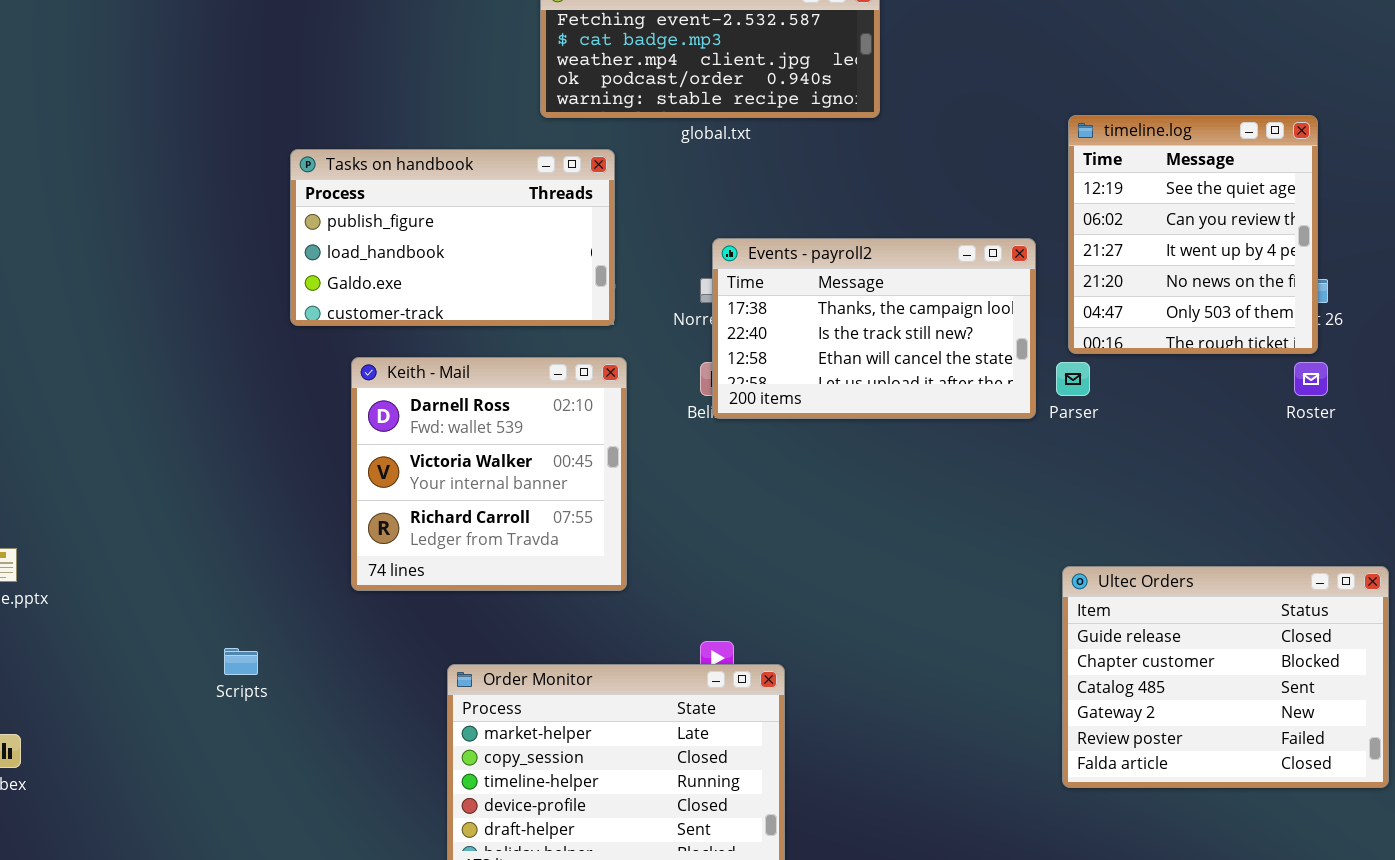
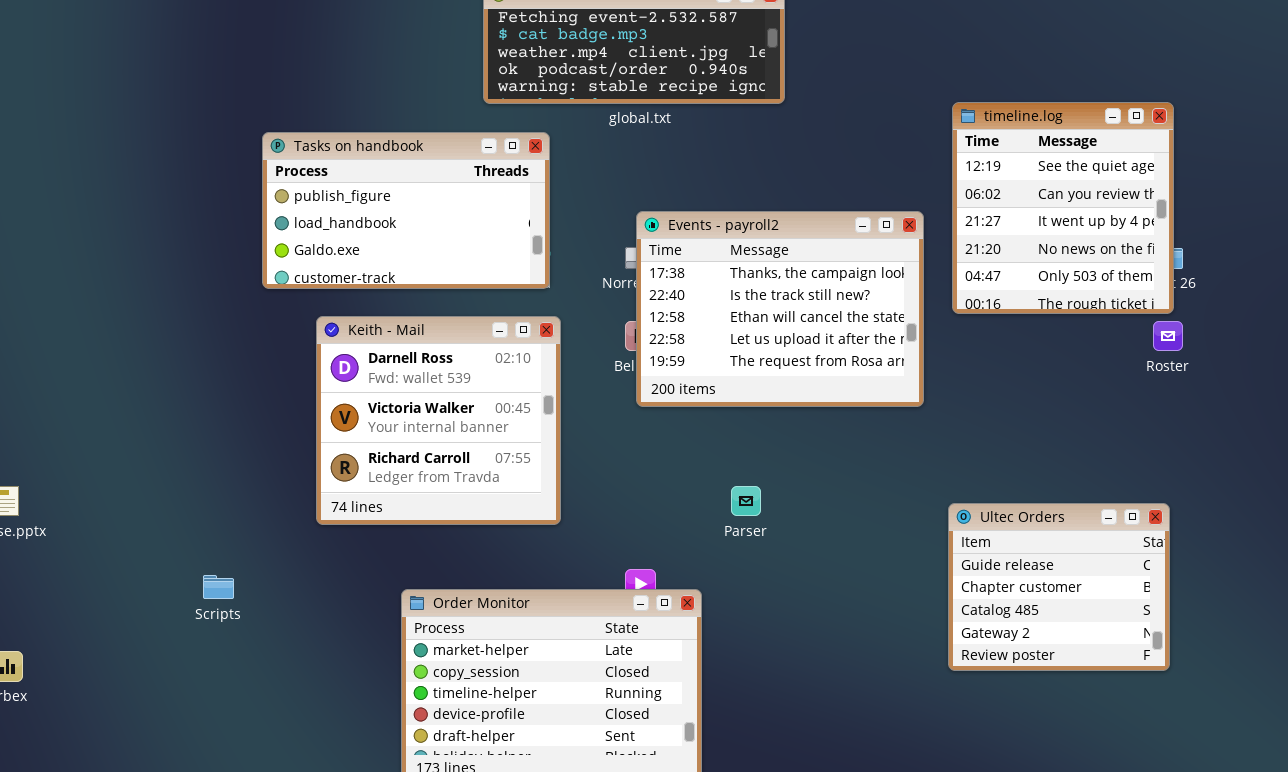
Events - payroll2: [712,238,1036,419] -> [636,211,924,407], resized
Parser: [1056,362,1090,396] -> [731,486,761,516], moved
Ultec Orders: [1062,566,1389,788] -> [948,503,1170,671], resized

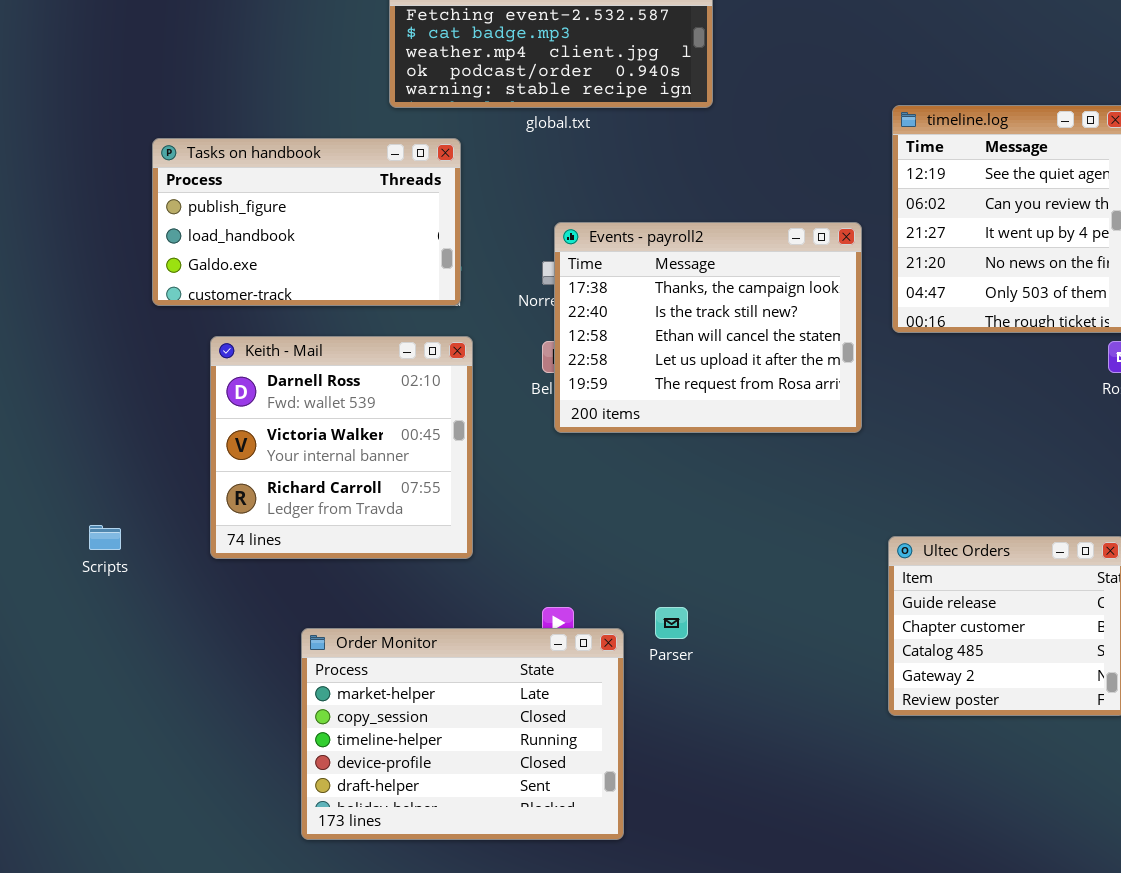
Parser: [731,486,761,516] -> [655,607,688,639], moved
Scripts: [203,575,234,599] -> [89,525,121,550], moved

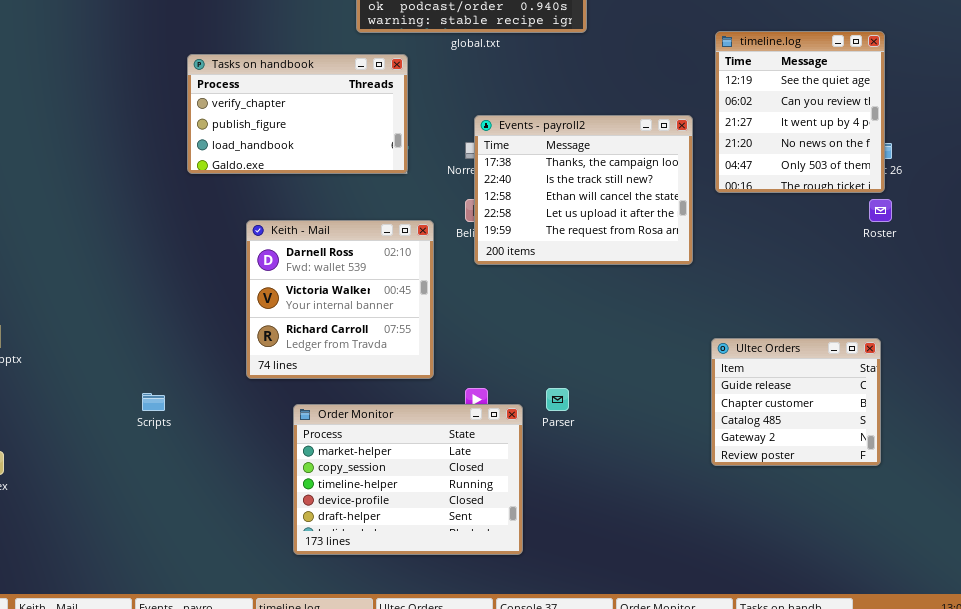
Tasks on handbook: [152,138,461,306] -> [187,54,408,174], scrolled up 1 row
Keith - Mail: [210,336,473,559] -> [246,220,434,379], moved
Scripts: [89,525,121,550] -> [142,393,165,411], moved

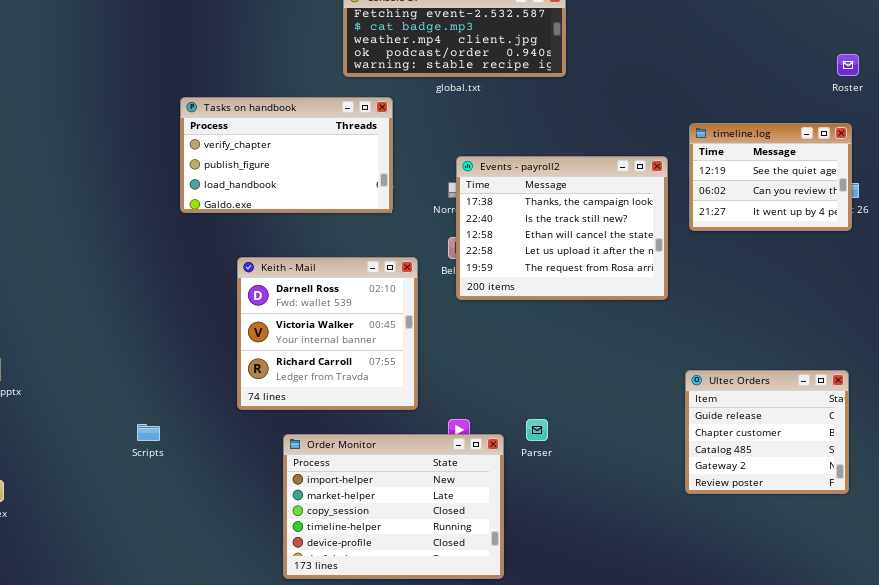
timeline.log: [715,31,885,193] -> [689,123,852,231], resized
Roster: [869,199,892,222] -> [837,54,859,76], moved
Order Monitor: [293,404,523,555] -> [283,434,504,579], scrolled up 1 row

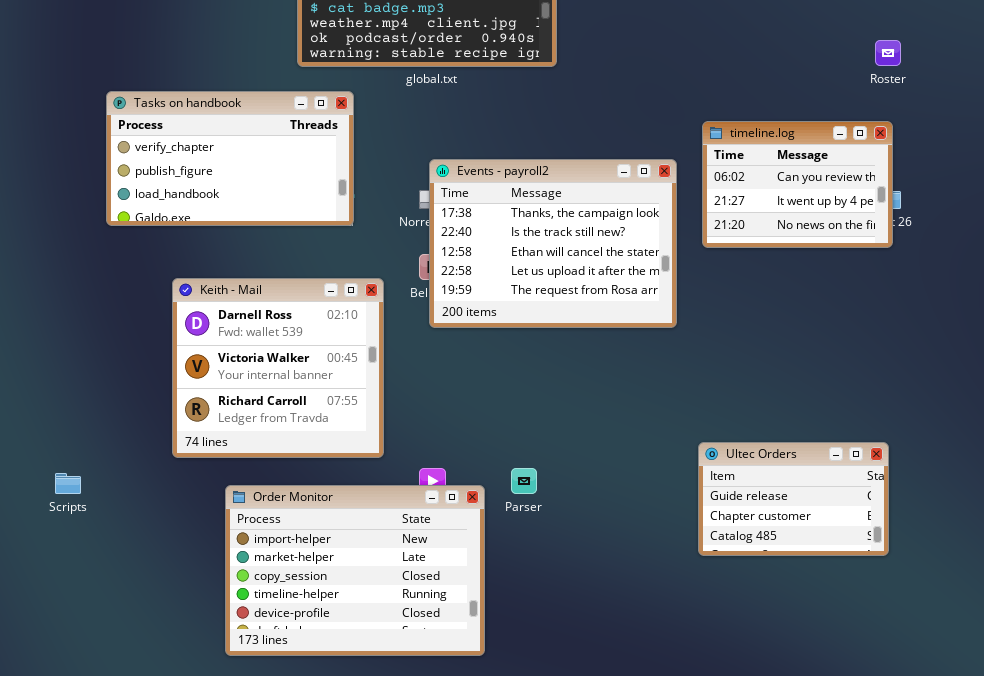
timeline.log: [689,123,852,231] -> [702,121,893,248], scrolled down 1 row
Ultec Orders: [685,370,849,494] -> [698,442,889,556], resized

